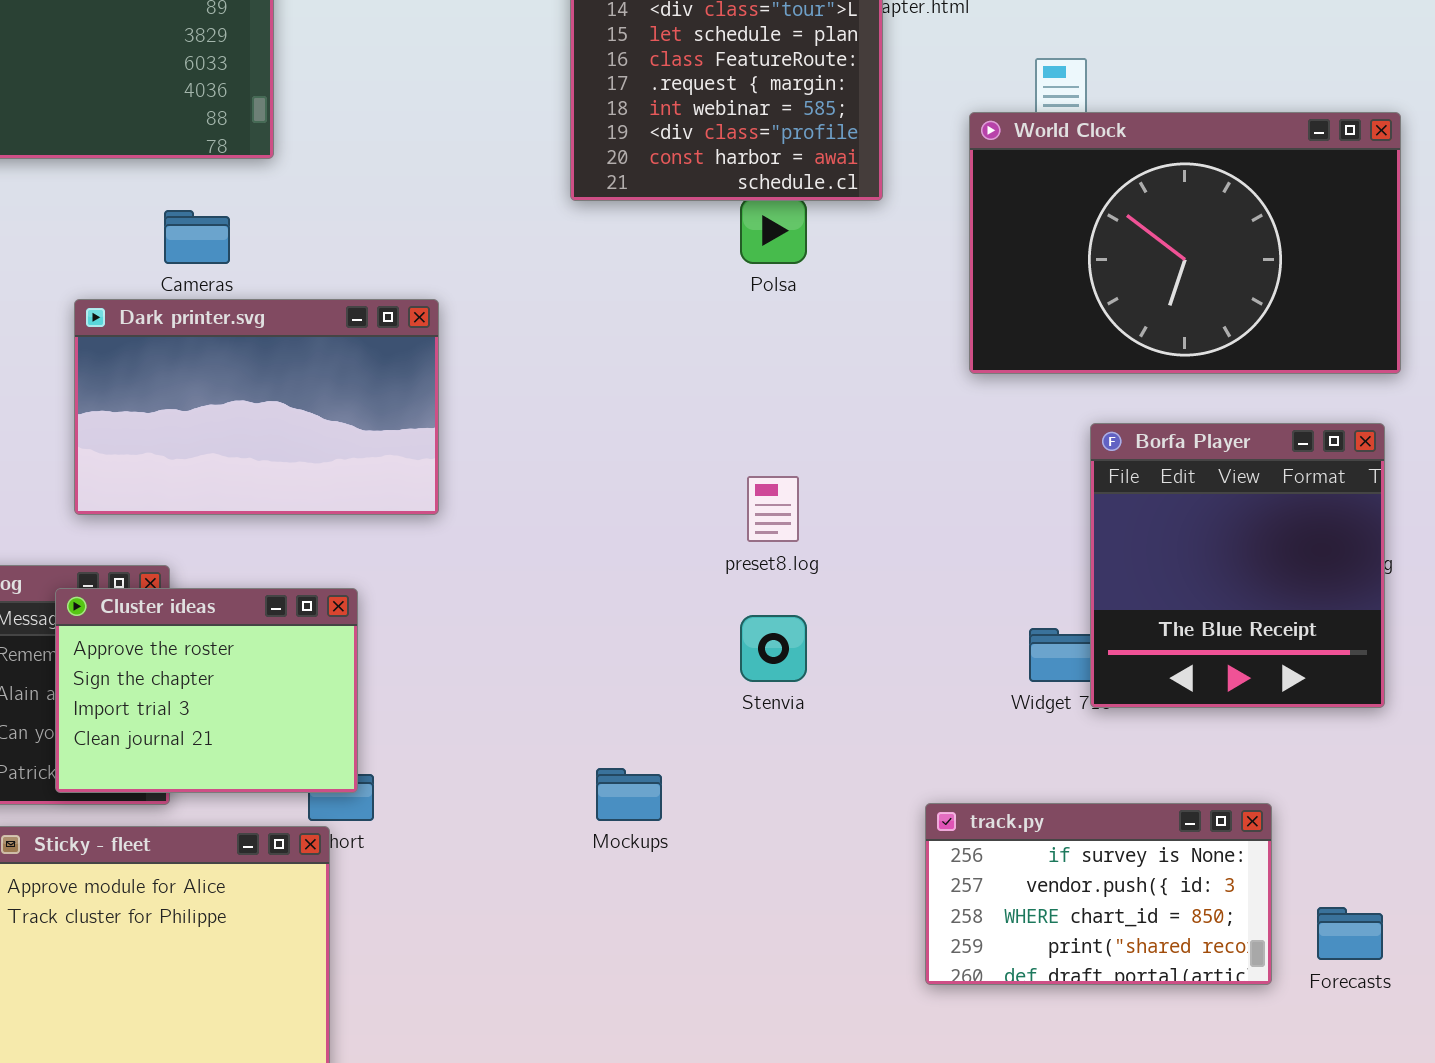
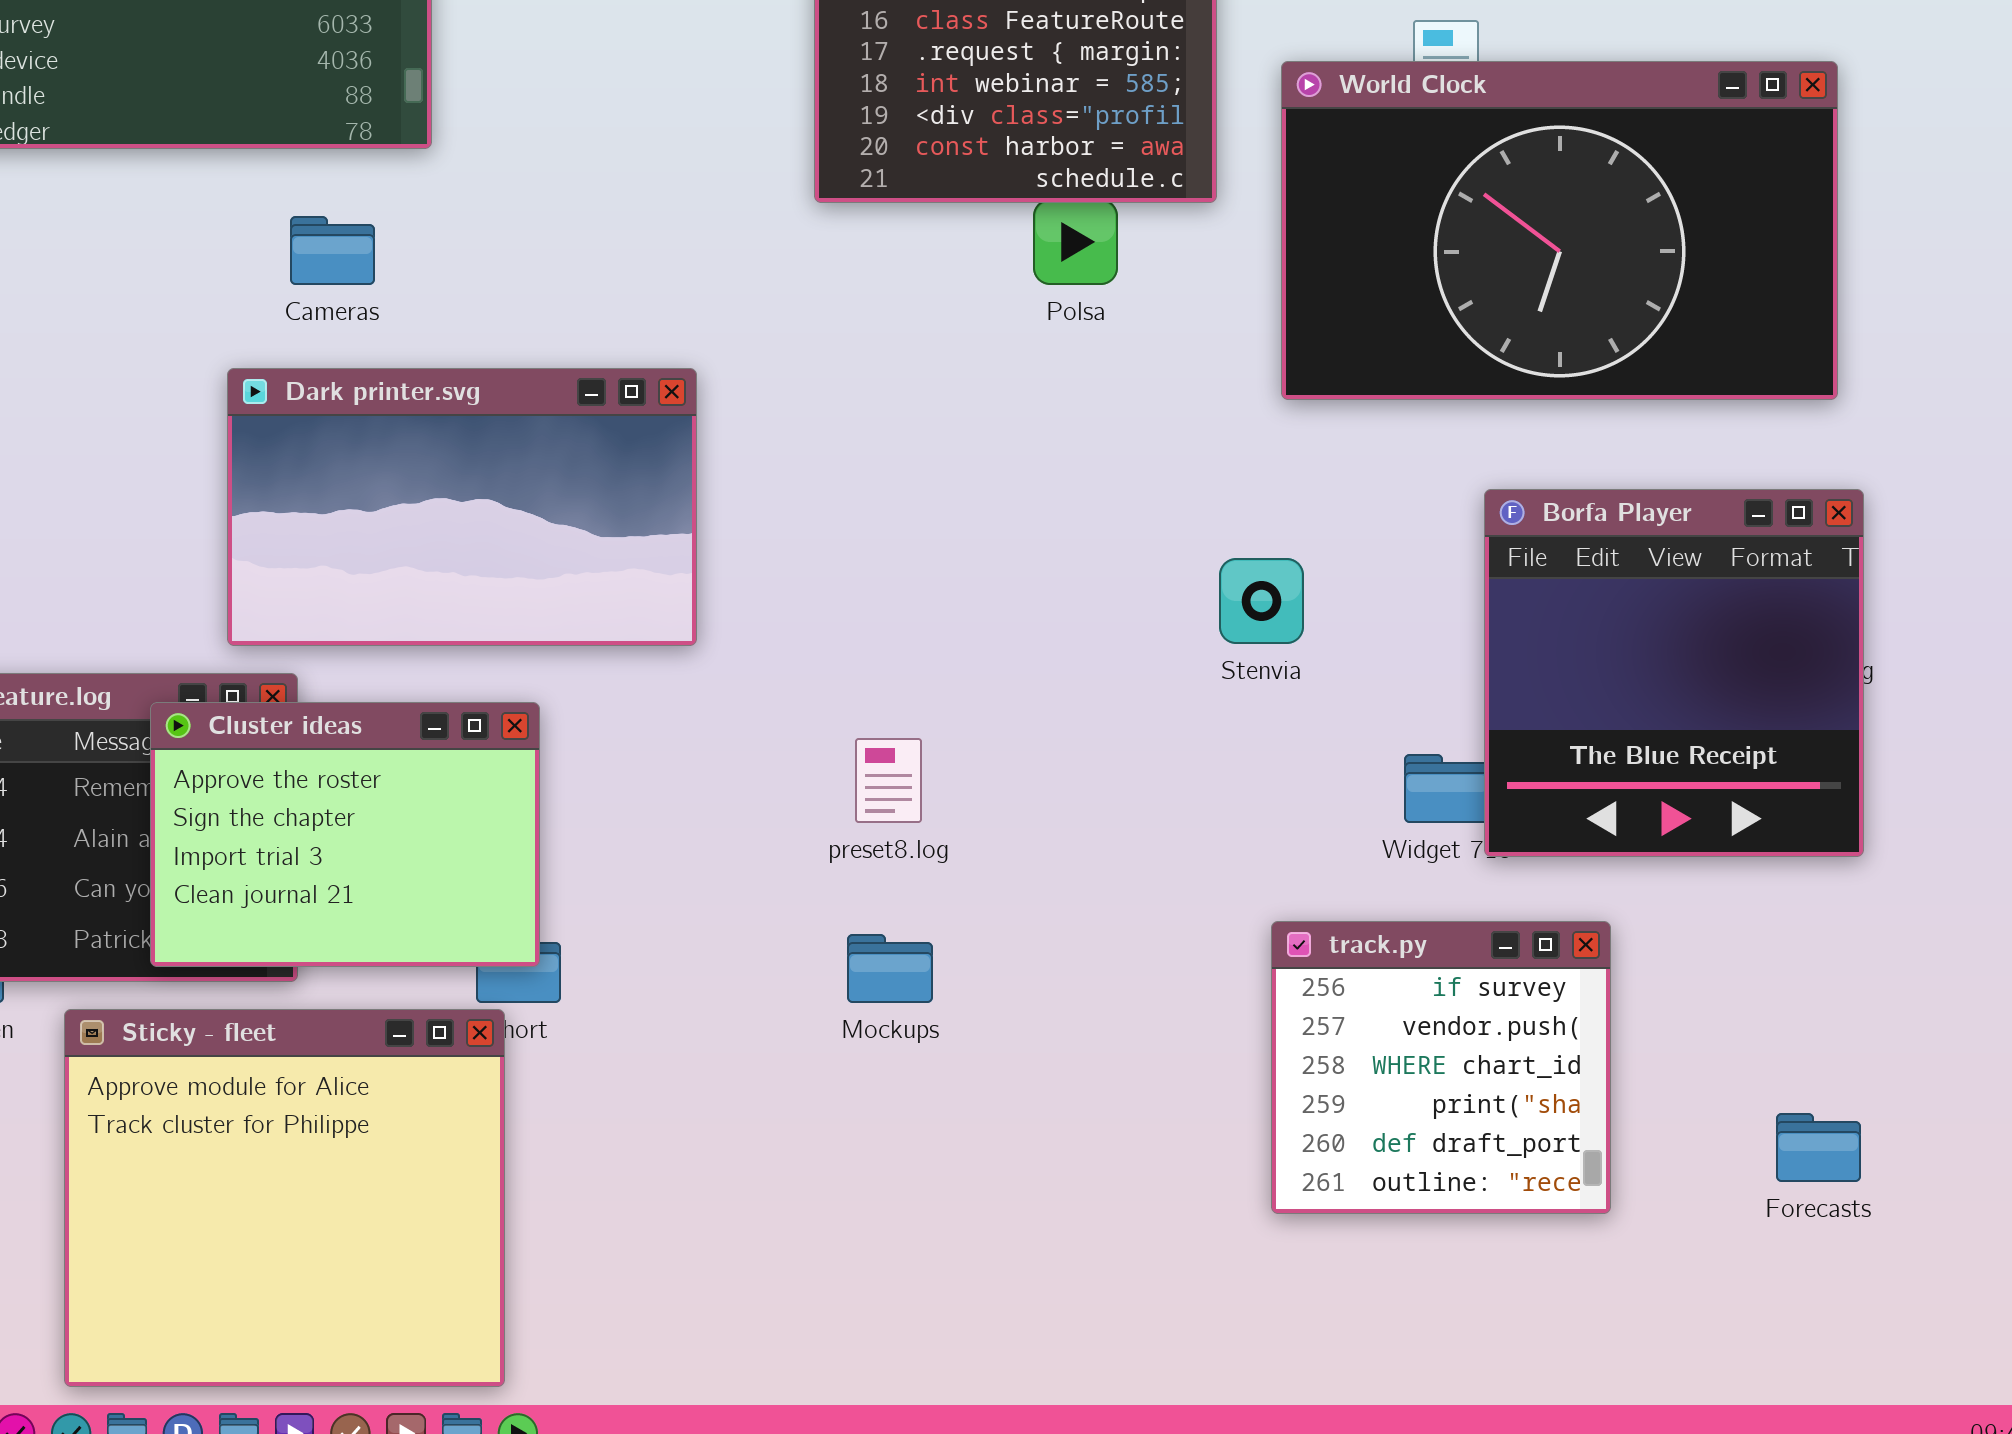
World Clock: [969,112,1401,374] -> [1281,61,1838,400], moved
Dark printer.svg: [74,299,439,515] -> [227,368,697,646], moved
preset8.log: [747,476,799,542] -> [855,738,922,823], moved
Stenvia: [740,615,807,682] -> [1219,558,1304,644], moved
track.py: [925,803,1272,985] -> [1271,921,1611,1214], resized

